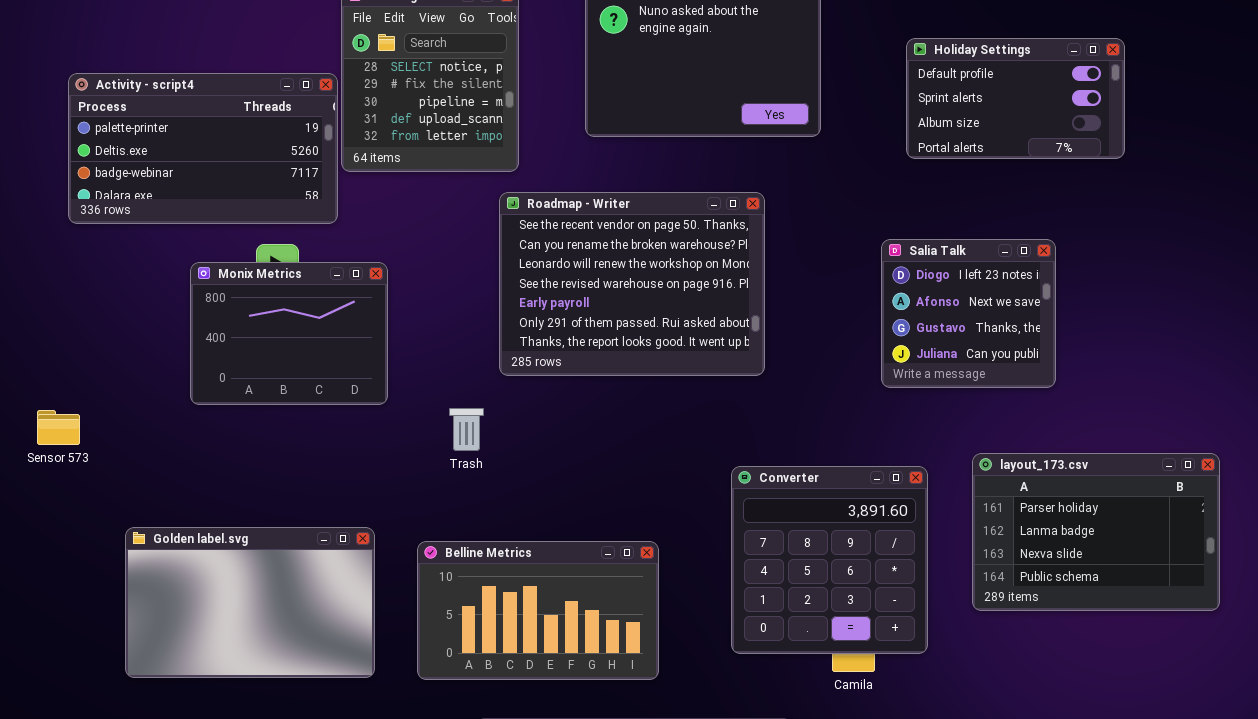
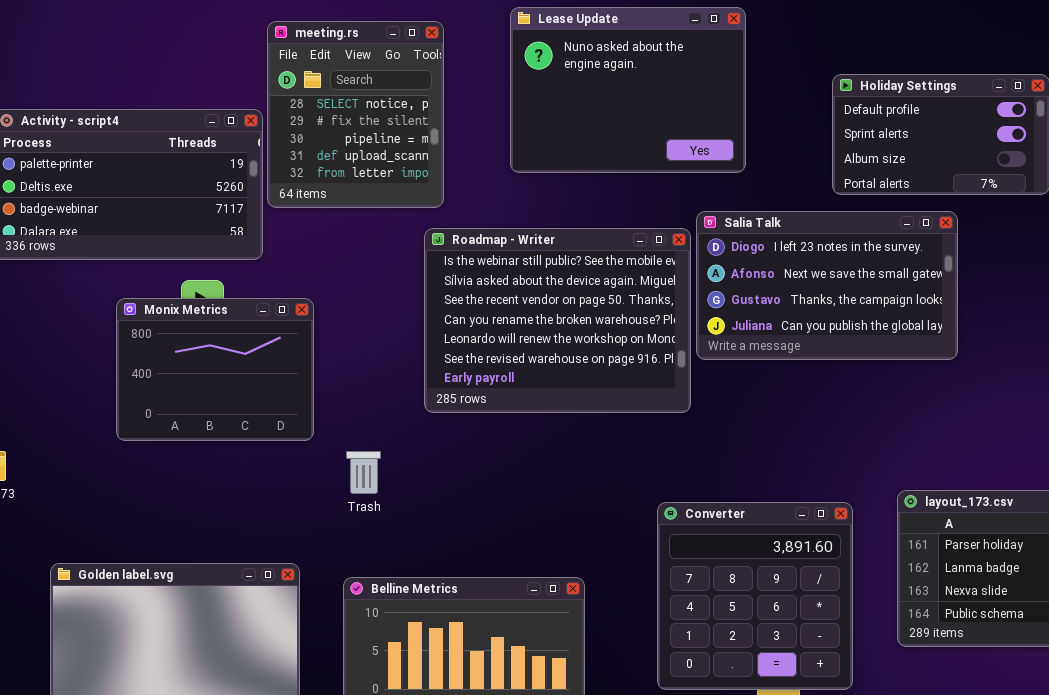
Roadmap - Writer: [499,192,765,376] -> [424,228,691,413], scrolled up 2 rows
Salia Talk: [881,239,1056,388] -> [696,211,958,360], moved, resized
Trash: [449,408,484,451] -> [346,451,381,494], moved

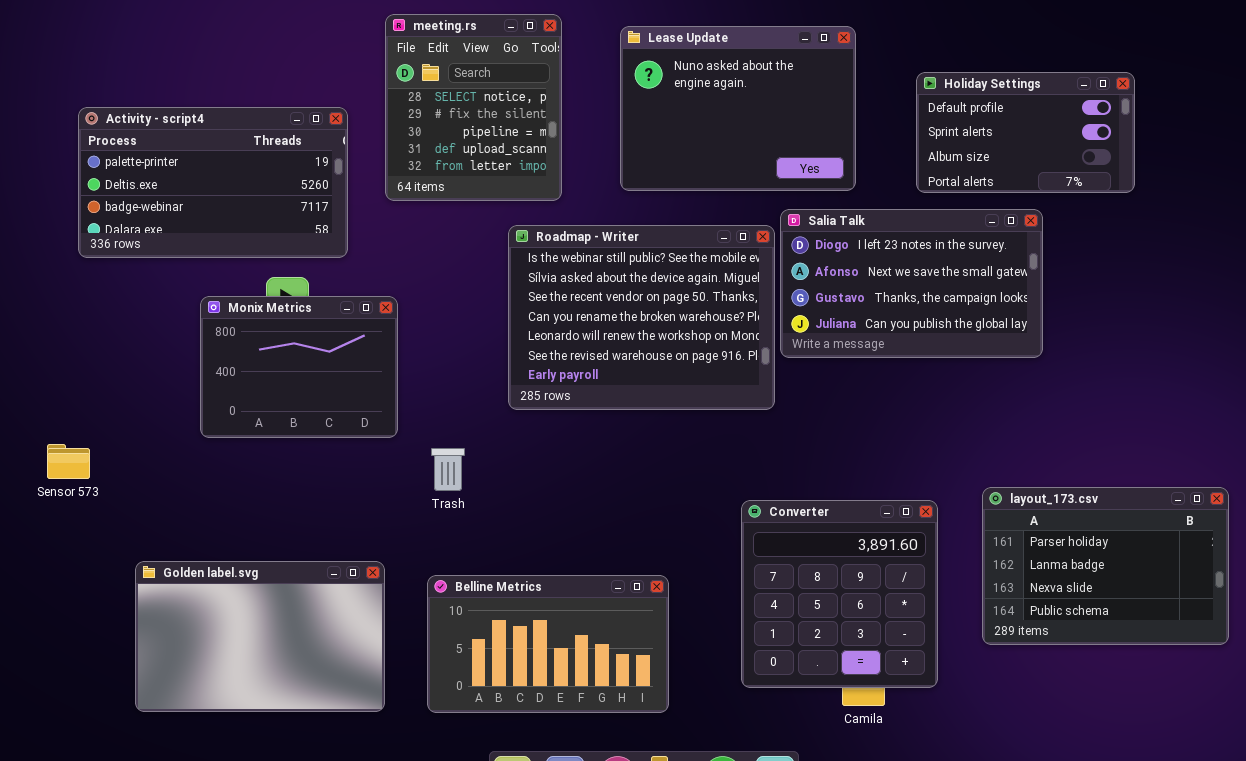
Lease Update: [510,7,746,173] -> [620,26,856,191], moved
meeting.rs: [267,21,444,208] -> [385,14,562,201], moved

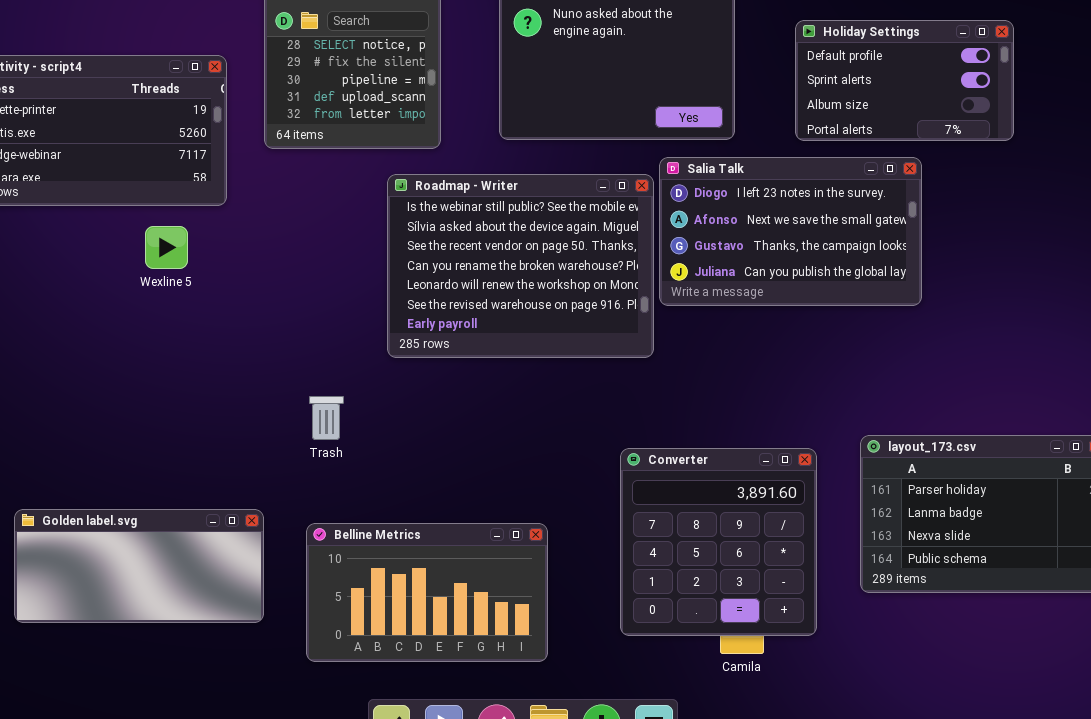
Monix Metrics: [200,296,398,438] -> none, closed
Golden label.svg: [135,561,385,712] -> [14,509,264,623], resized

